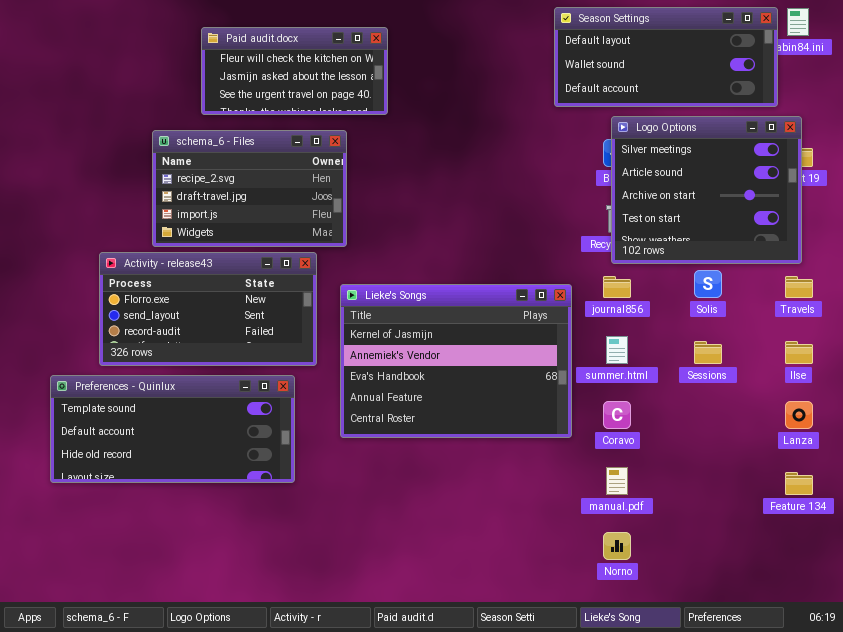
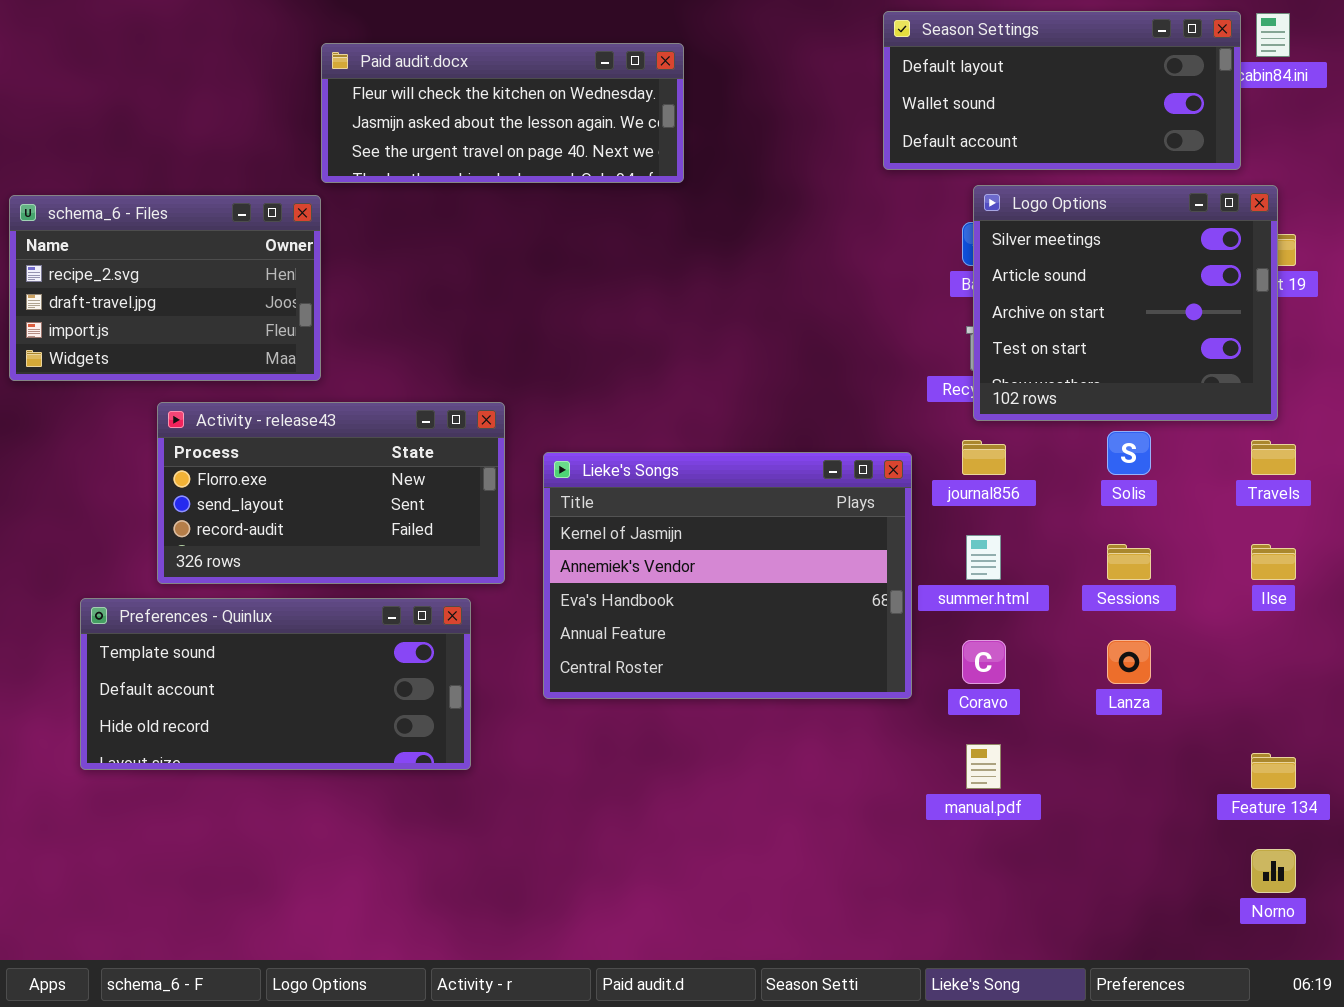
Paid audit.docx: [201,27,388,115] -> [321,43,684,183], resized
schema_6 - Files: [152,130,347,247] -> [9,195,321,381], moved
Lanza: [785,401,813,429] -> [1107,640,1151,684], moved
Norno: [603,532,631,560] -> [1251,849,1296,893], moved

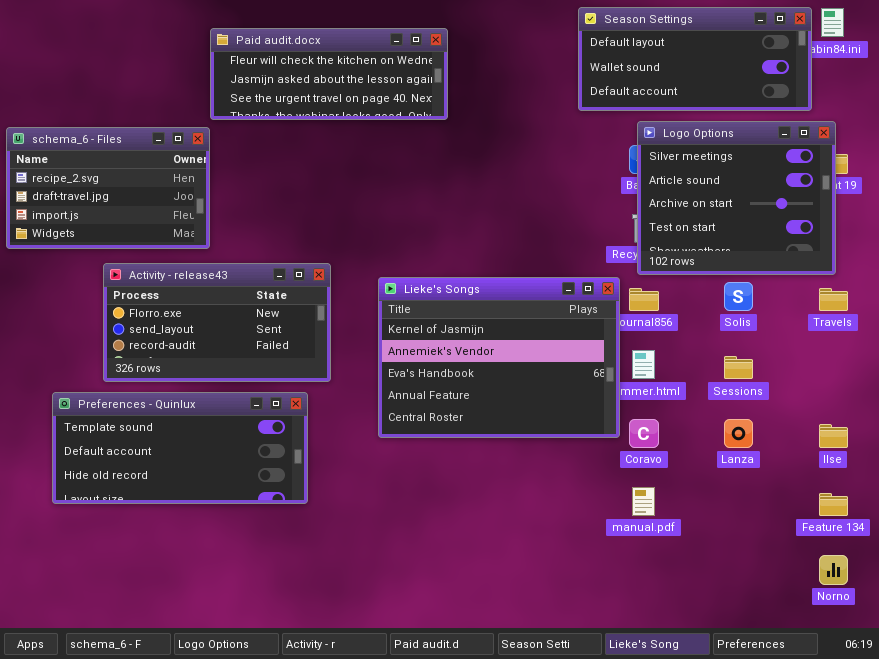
Lieke's Songs: [543,452,912,699] -> [378,277,620,438], moved
Ilse: [1251,544,1296,580] -> [819,424,848,448], moved

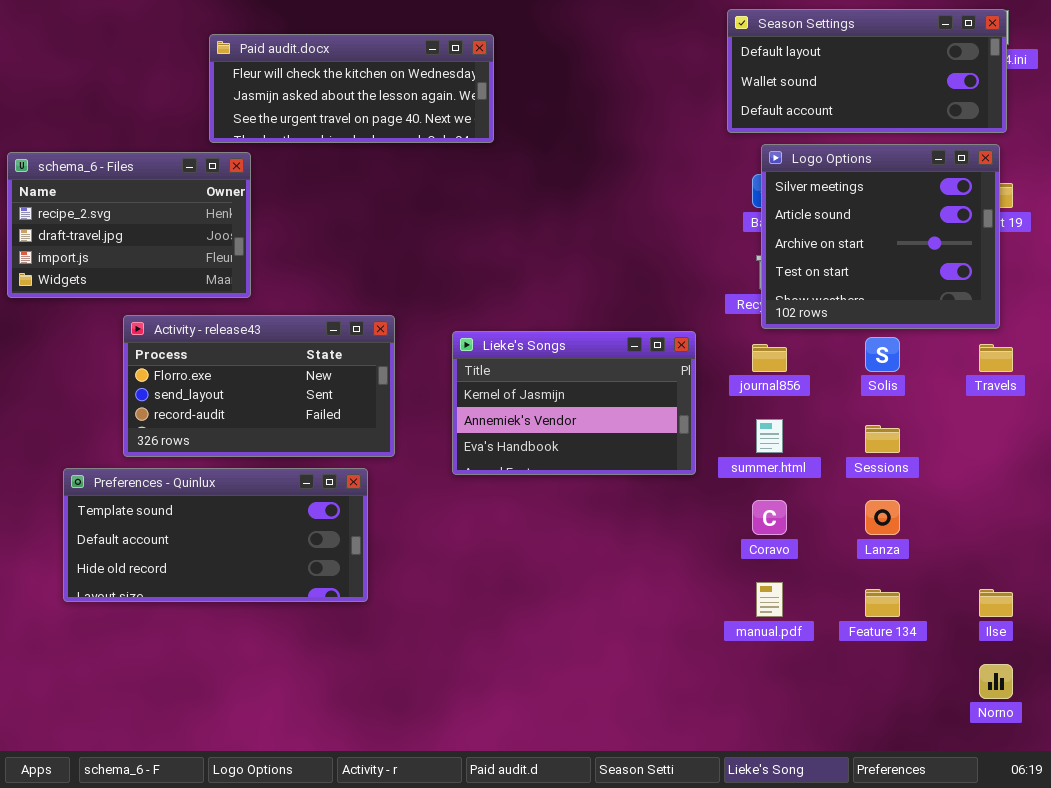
Season Settings: [578,7,812,111] -> [727,9,1007,133], moved
Paid audit.docx: [210,28,448,120] -> [209,34,494,143], moved
Lieke's Songs: [378,277,620,438] -> [452,331,696,475], resized
Ilse: [819,424,848,448] -> [979,589,1013,617], moved
Feature 134: [819,493,848,516] -> [865,589,900,617], moved

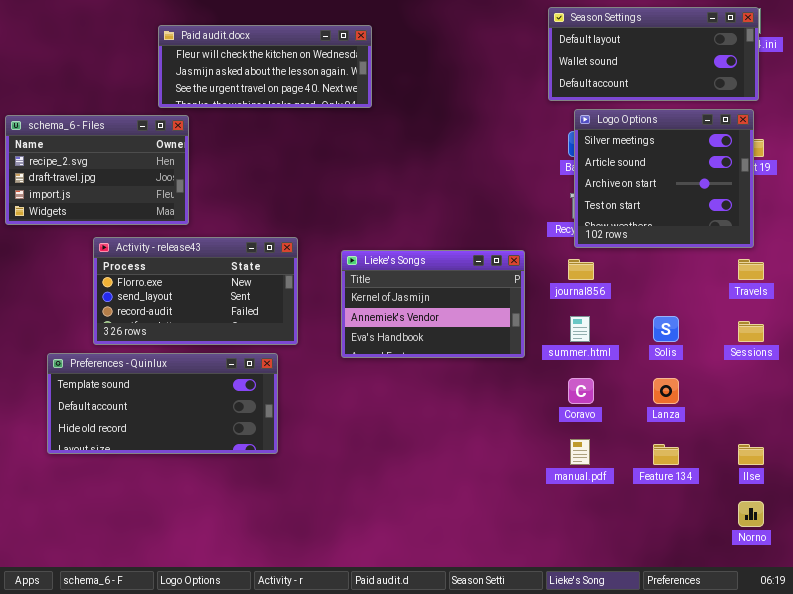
Solis: [865,337,900,372] -> [653,316,679,342], moved
Sessions: [865,425,900,453] -> [738,321,764,342], moved

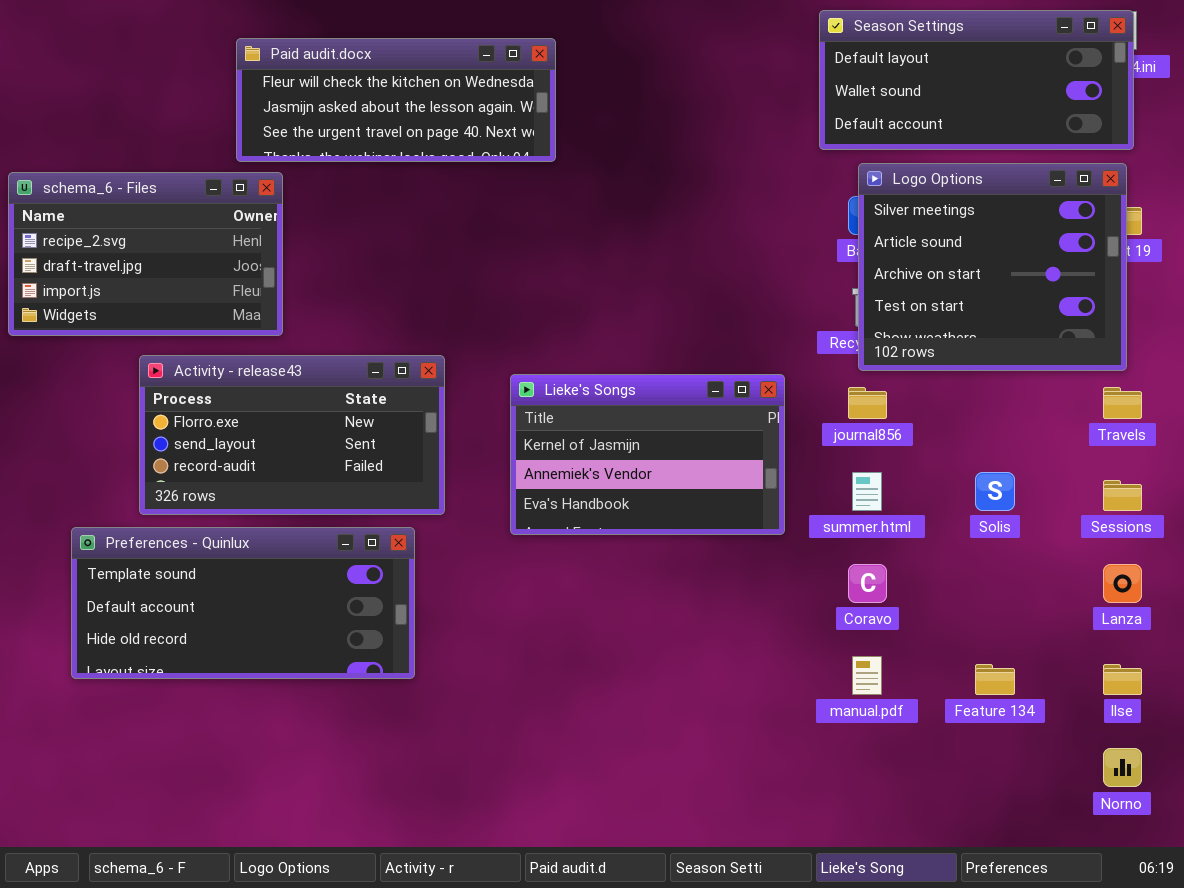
Lanza: [653,378,679,404] -> [1103,564,1142,603], moved

